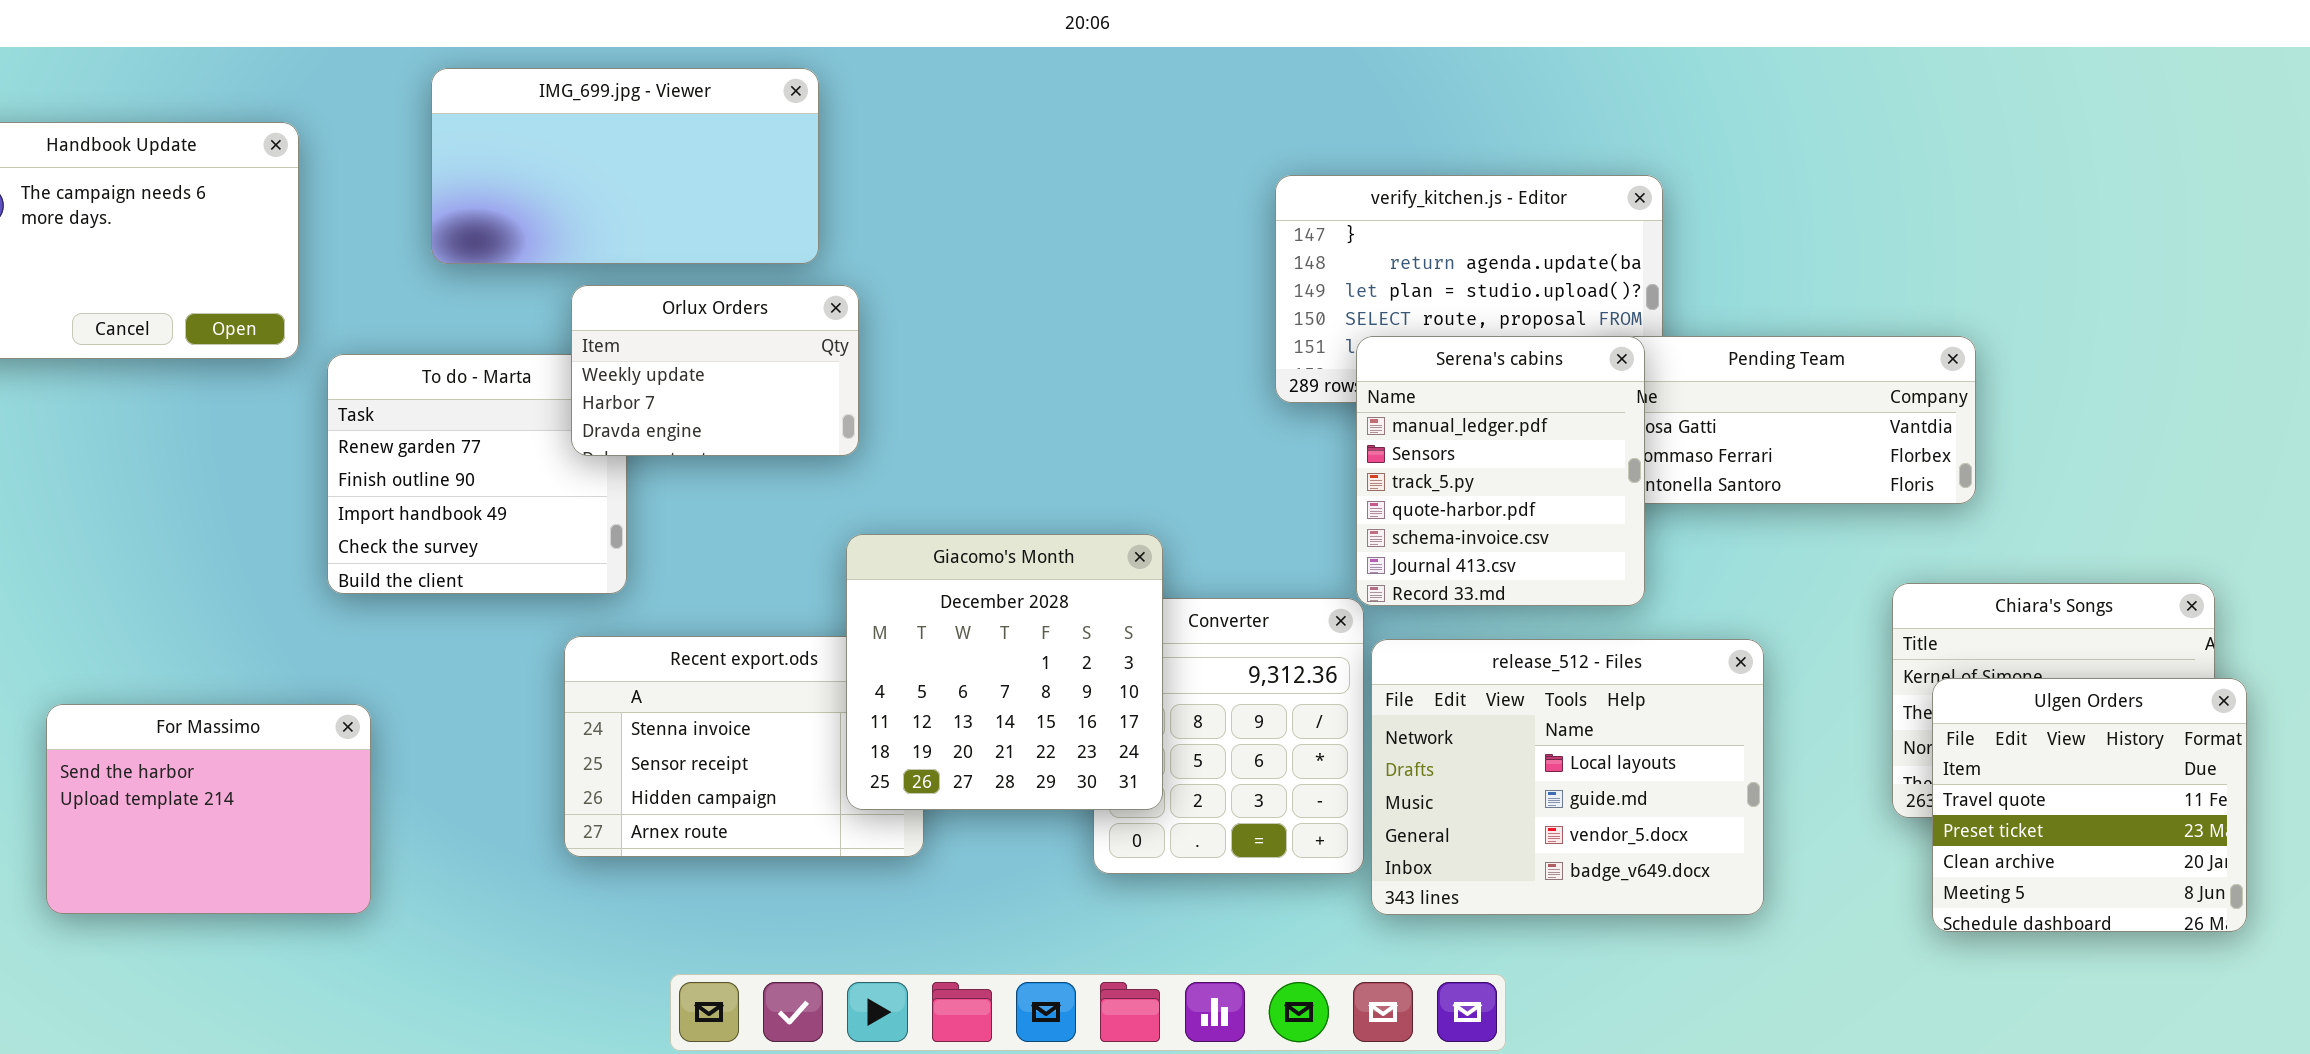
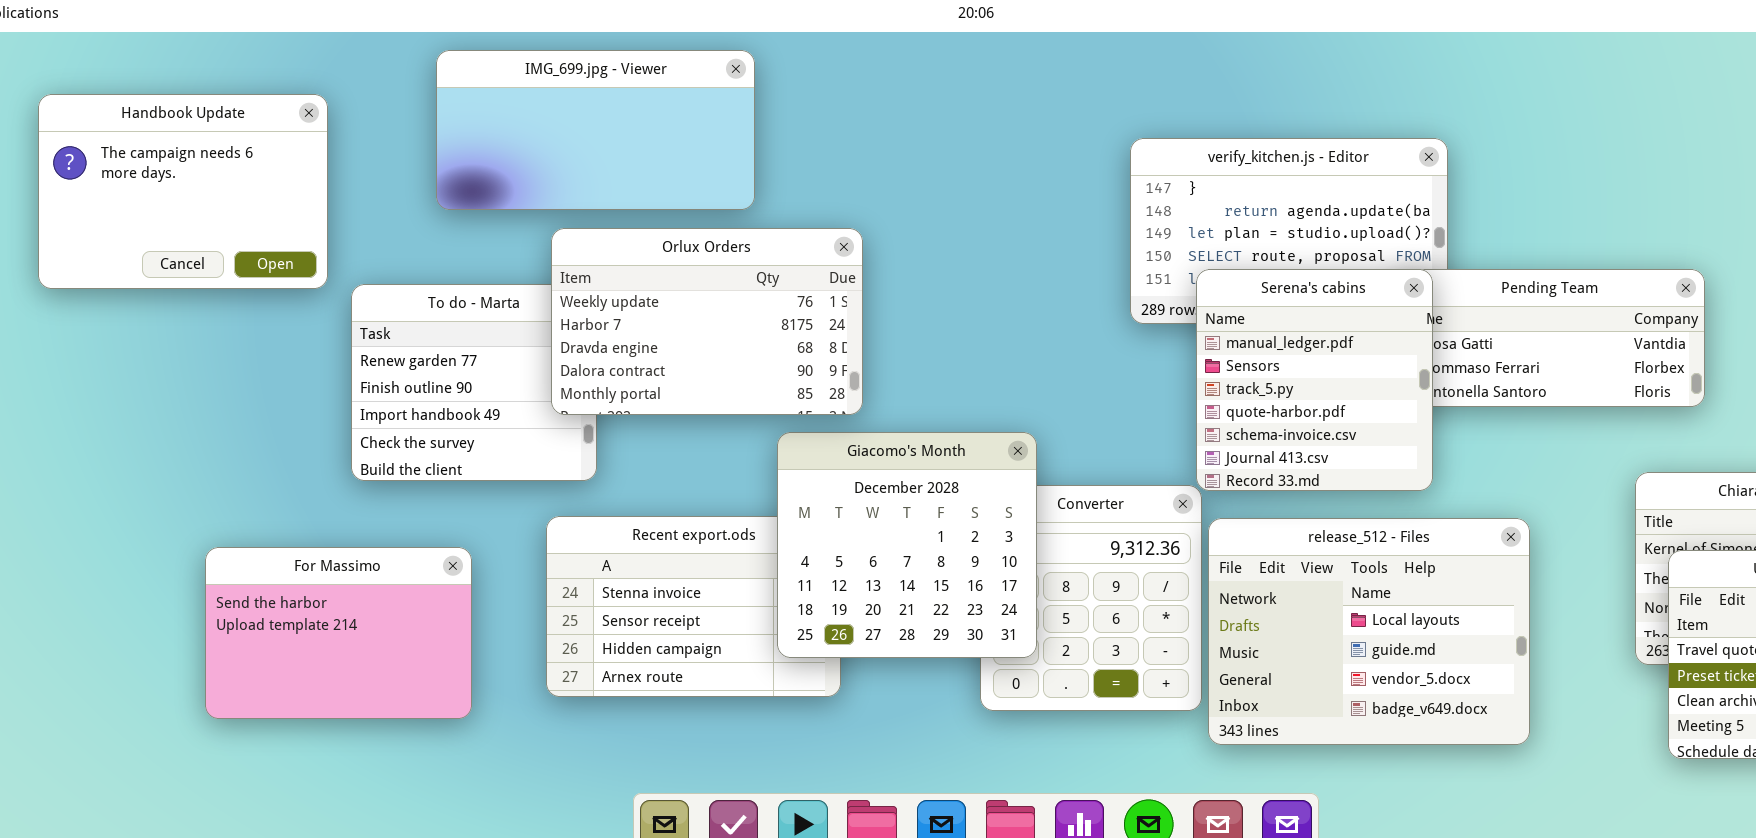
Orlux Orders: [571,285,859,456] -> [551,228,863,415], resized
For Massimo: [46,704,371,914] -> [205,547,472,719], moved

